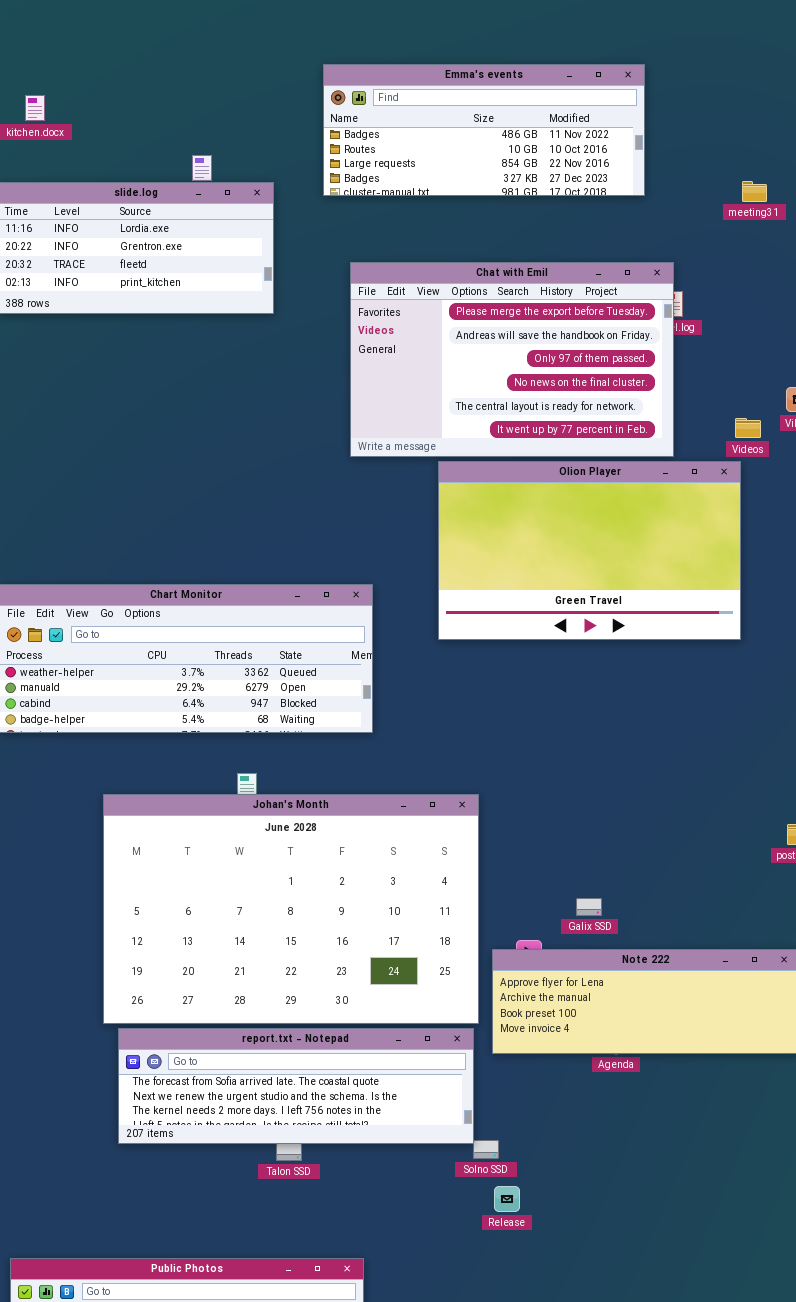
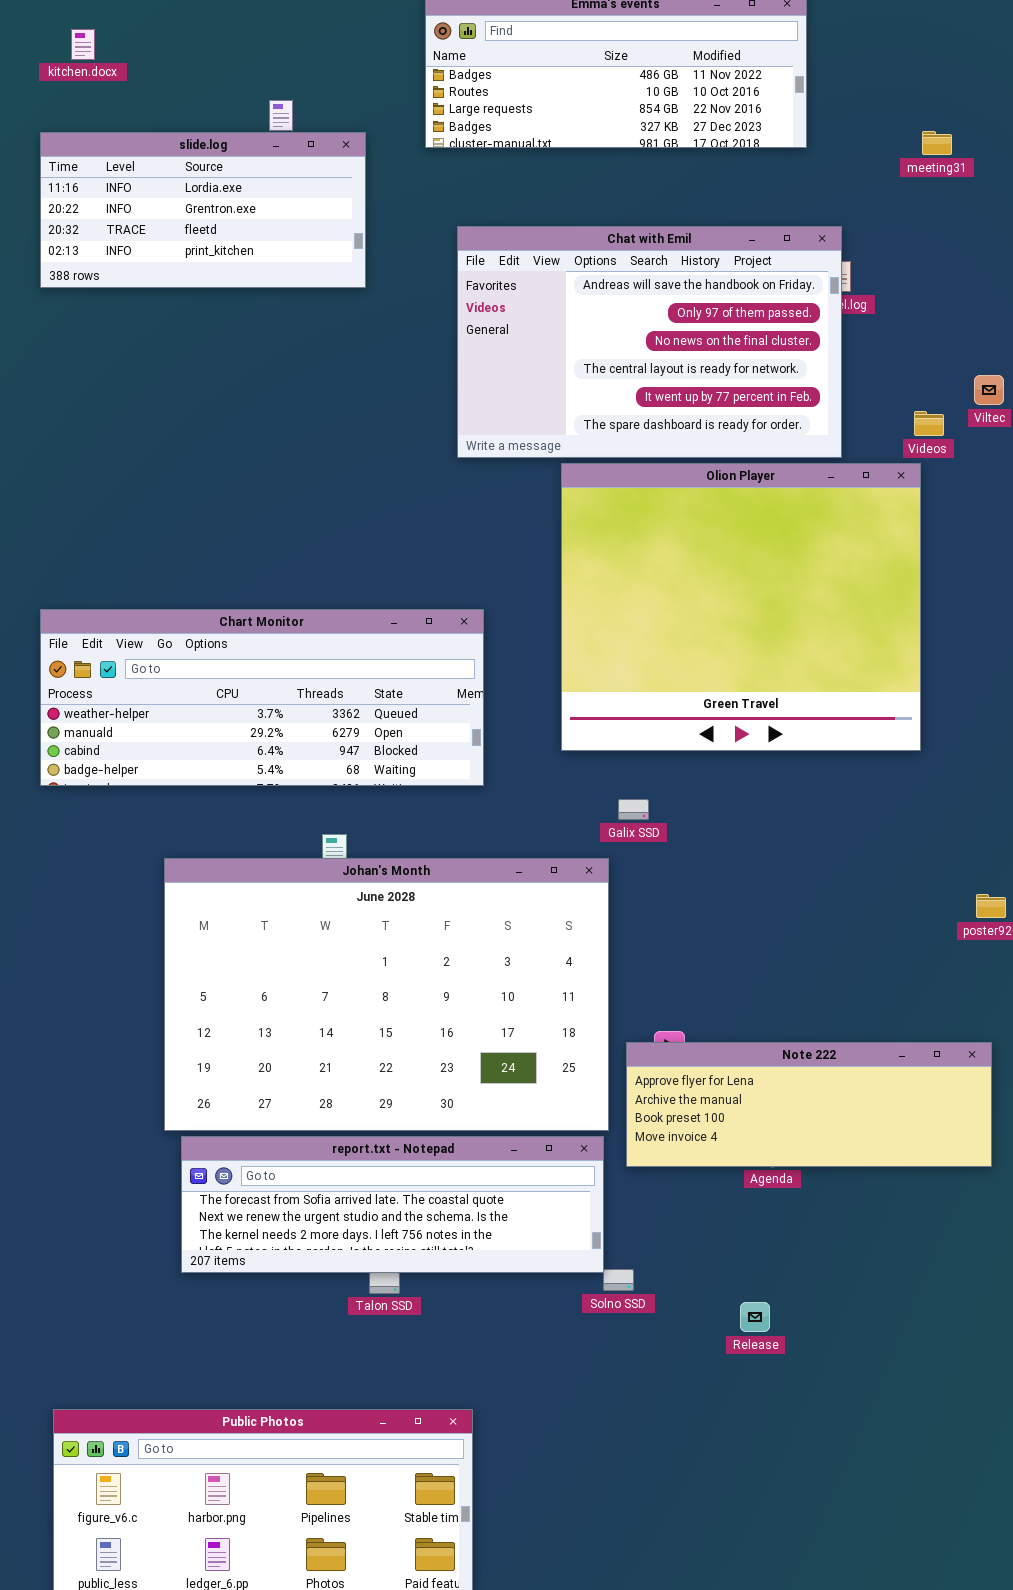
Chat with Emil: [350,262,674,457] -> [457,226,842,458], scrolled down 1 row
Olion Player: [438,461,741,640] -> [561,463,921,751], resized
Galix SSD: [576,898,602,916] -> [618,799,649,820], moved
Release: [494,1186,520,1212] -> [740,1302,770,1332], moved

